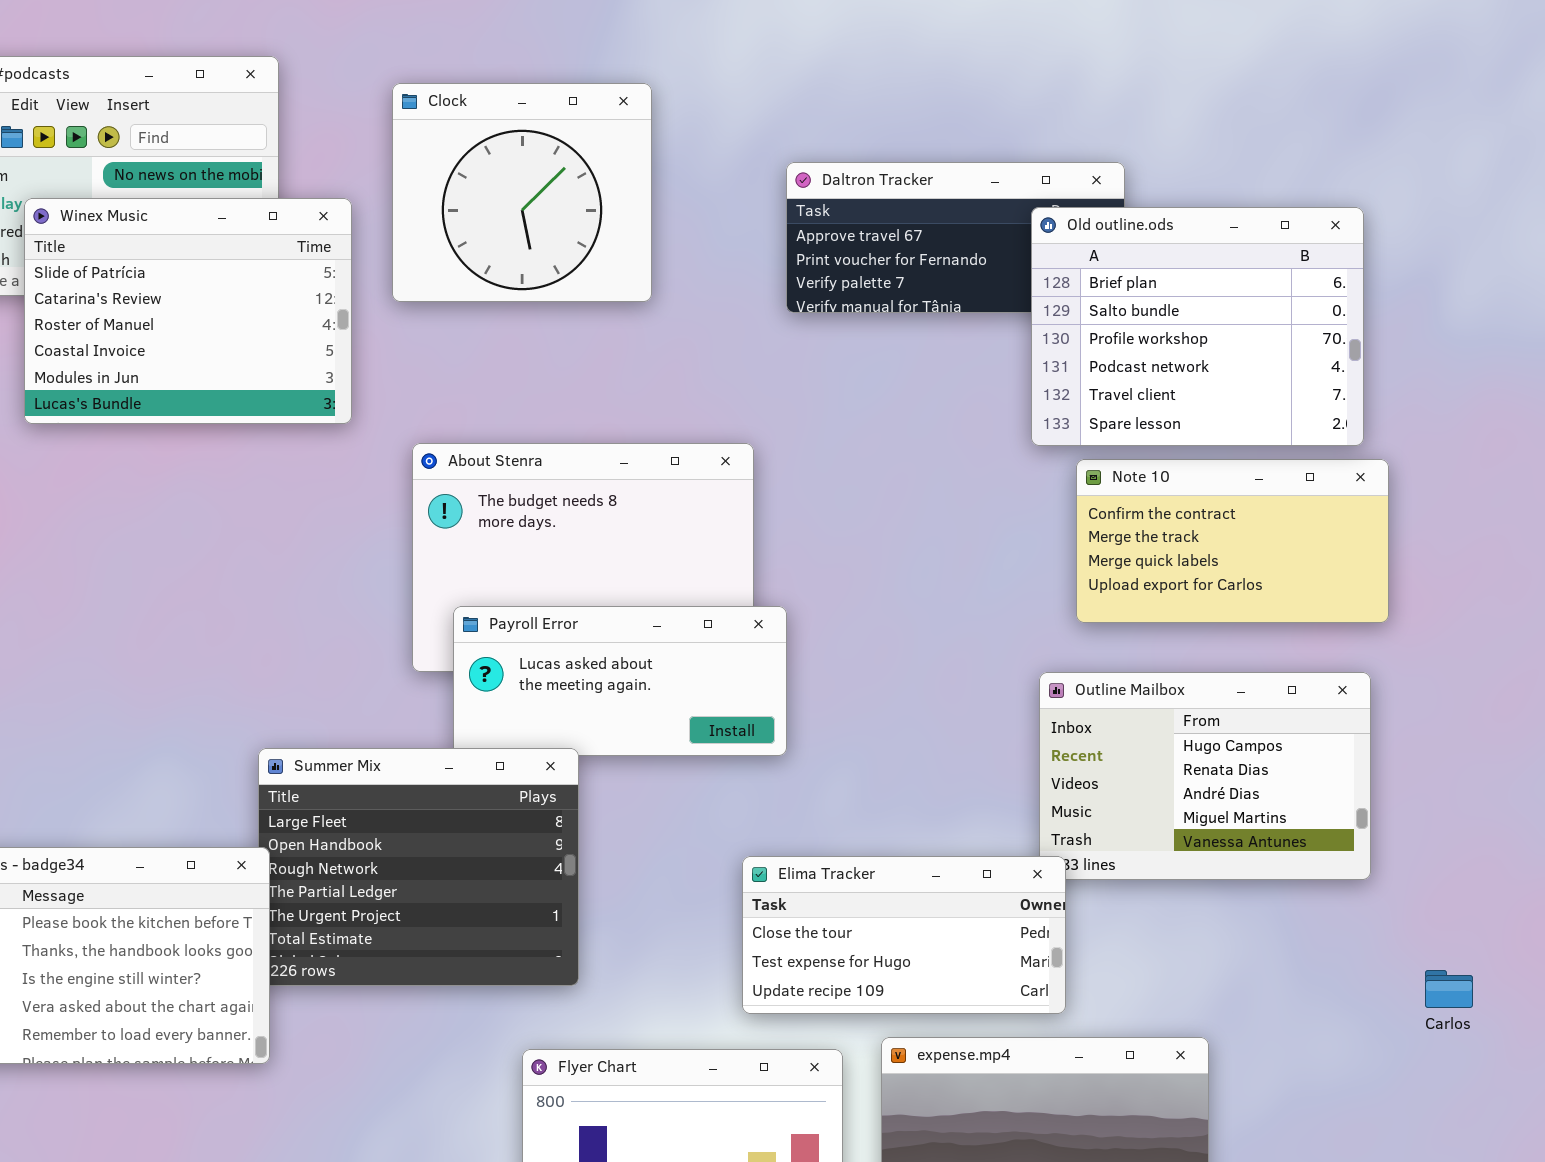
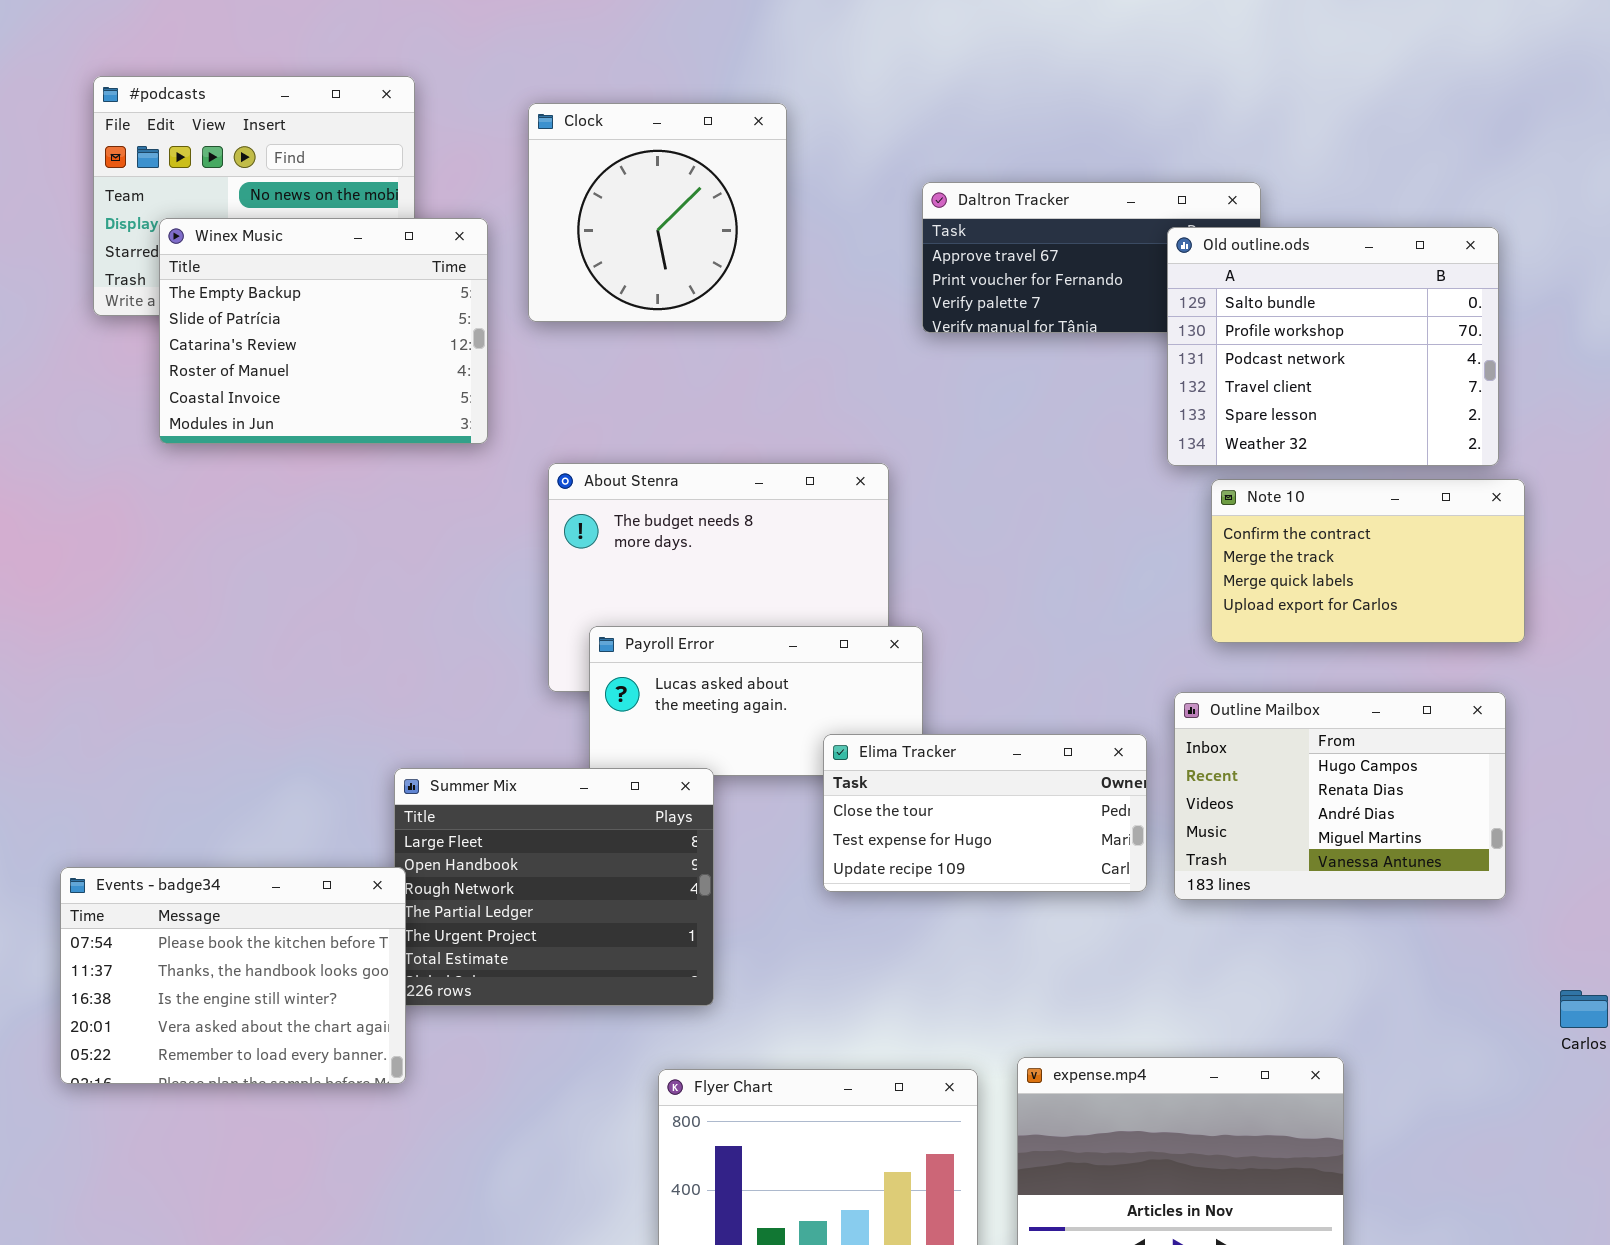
Winex Music: [24,198,352,424] -> [159,218,488,444], scrolled up 1 row
Old outline.ods: [1031,207,1364,446] -> [1167,227,1499,466], scrolled down 1 row
Elima Tracker: [742,856,1066,1014] -> [823,734,1147,892], moved

